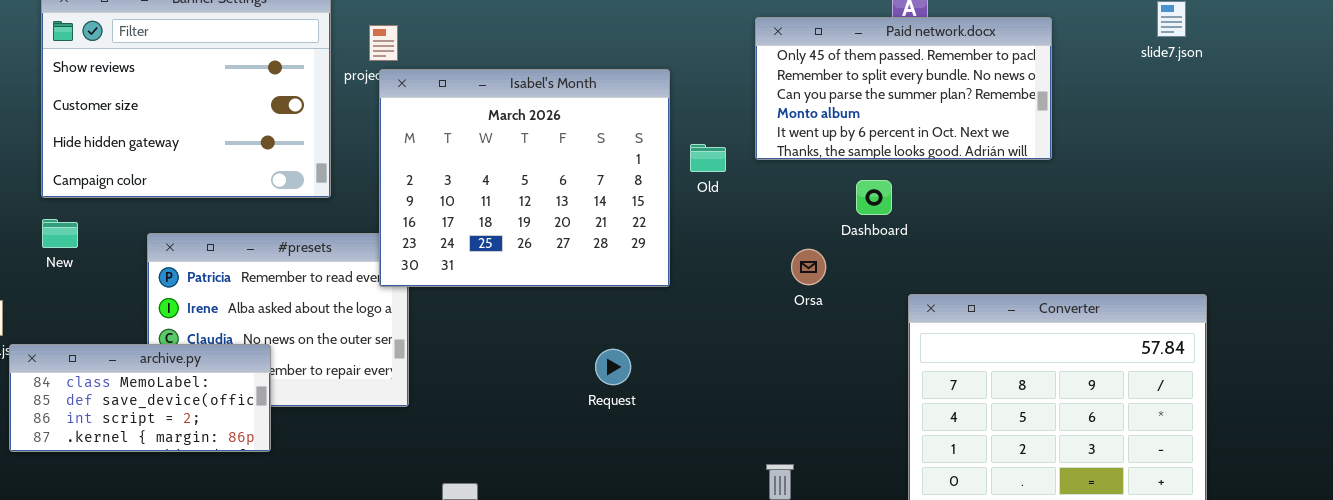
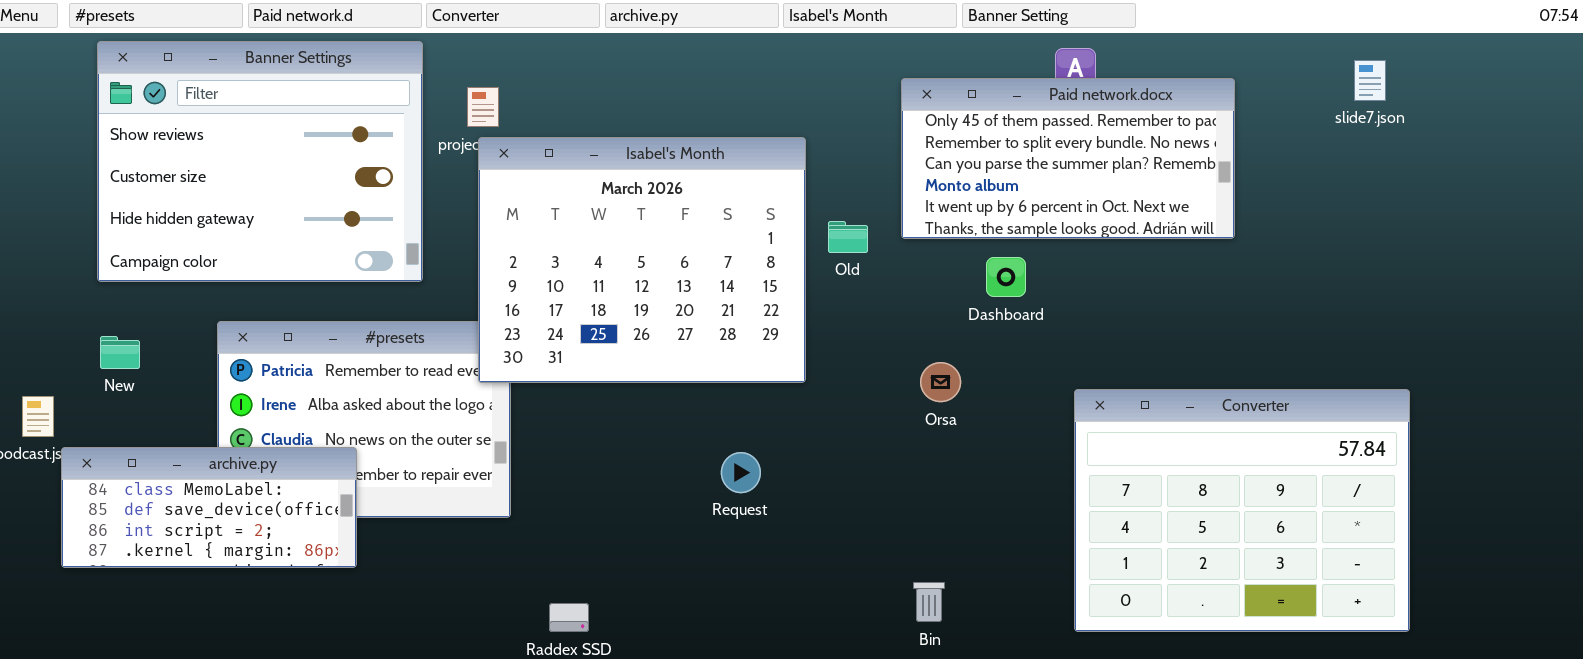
Dashboard: [856,180,892,215] -> [986,257,1026,297], moved
New: [42,219,78,248] -> [100,336,140,369], moved
Orsa: [791,249,826,285] -> [920,362,961,402], moved

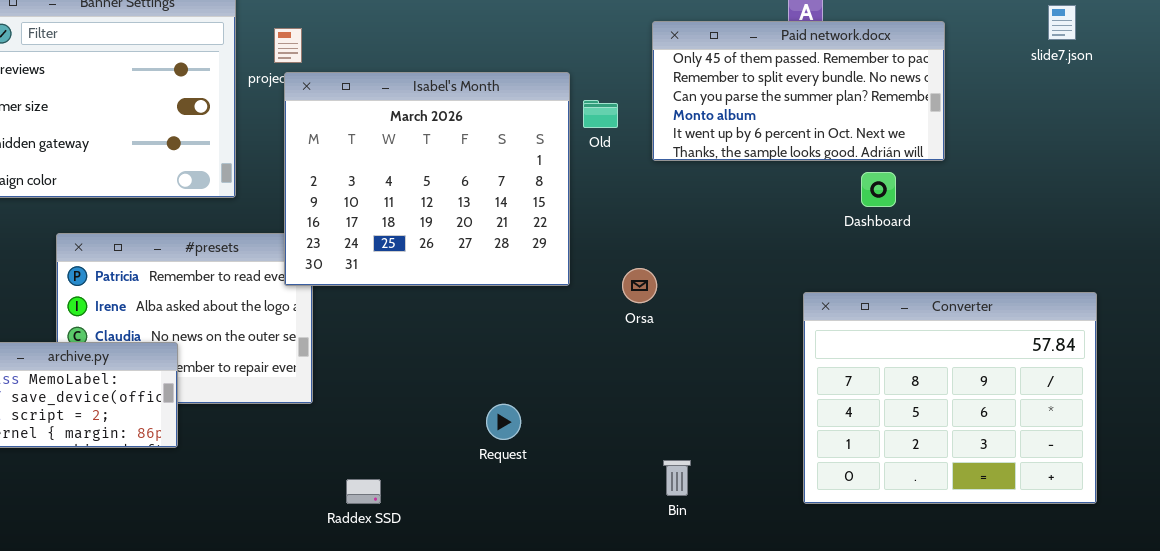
Old: [828,221,868,253] -> [583,100,618,128], moved
Dashboard: [986,257,1026,297] -> [861,172,896,207], moved
Orsa: [920,362,961,402] -> [622,268,657,303], moved
Request: [721,452,761,493] -> [486,404,521,440], moved

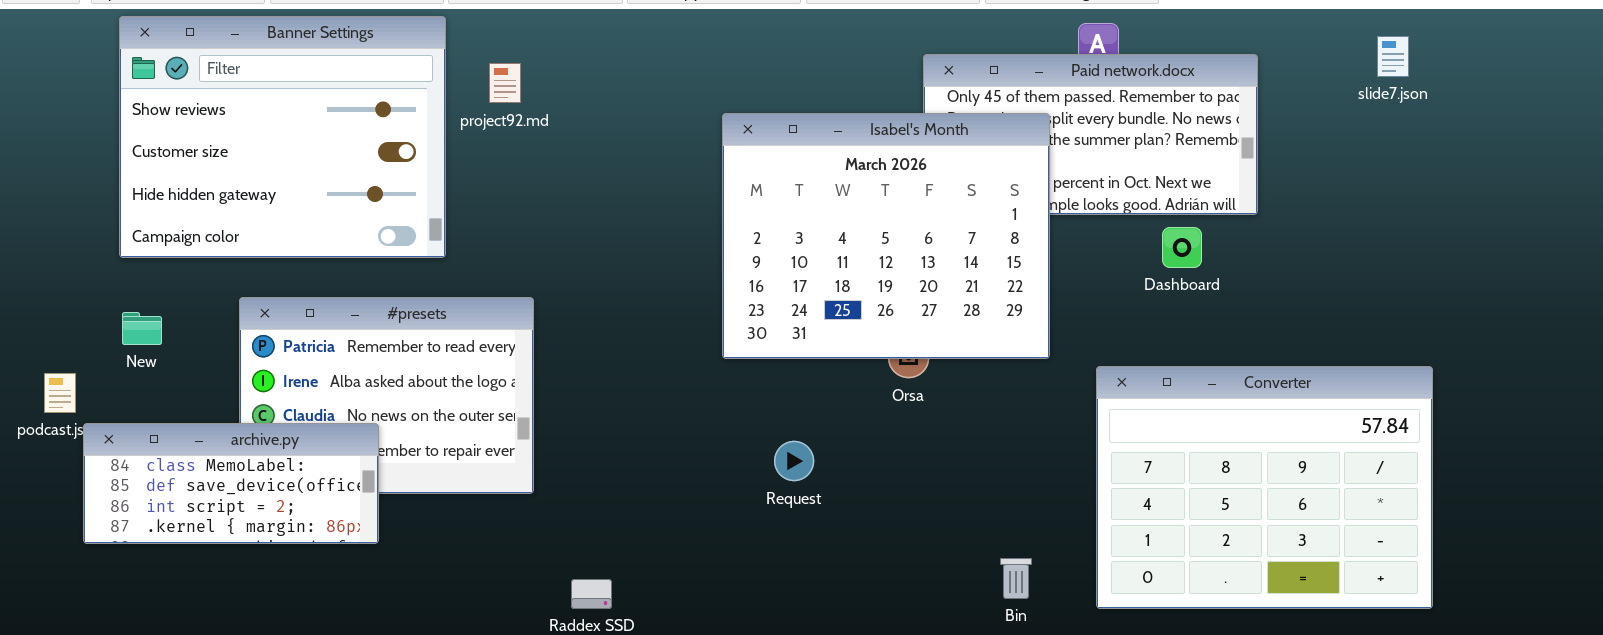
Isabel's Month: [284,72,570,286] -> [722,113,1050,359], moved
Request: [486,404,521,440] -> [774,441,814,481], moved
Bin: [663,460,691,496] -> [1000,558,1032,599], moved

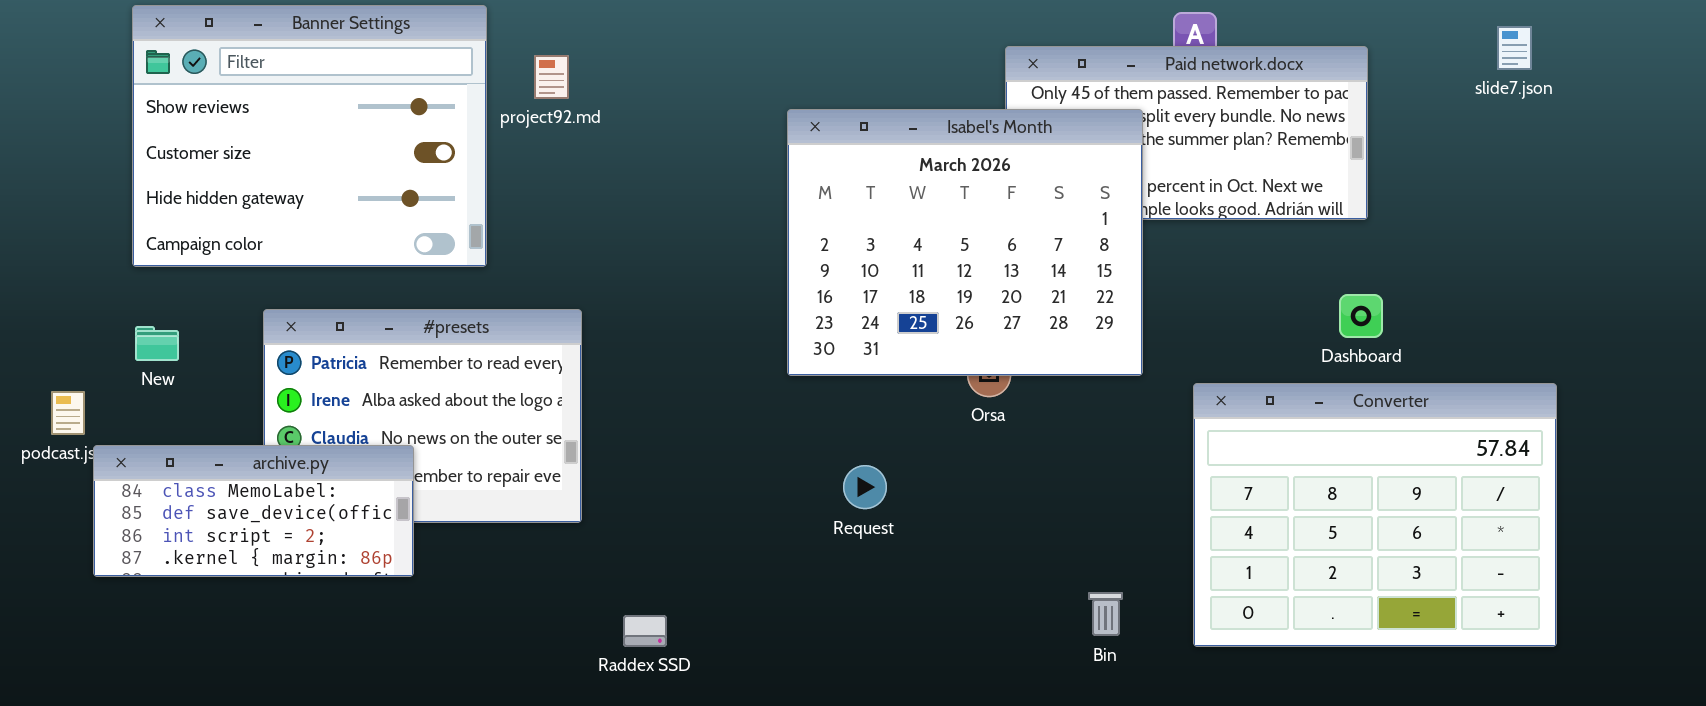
Dashboard: [1162,227,1202,268] -> [1339,294,1383,338], moved

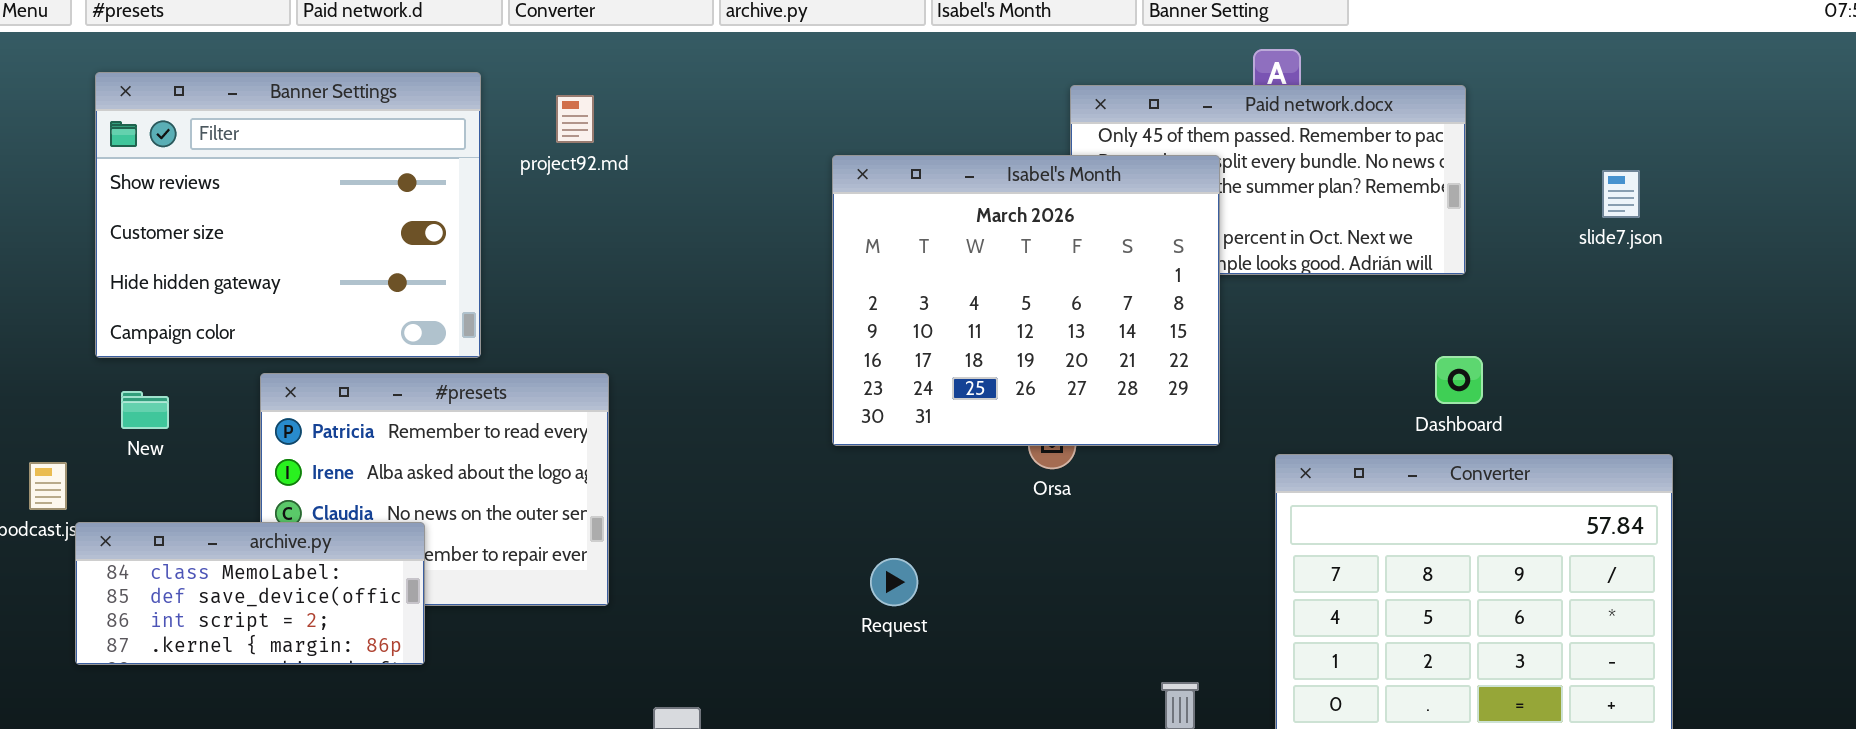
Banner Settings: [132,5,487,267] -> [95,72,481,358], moved
slide7.json: [1497,26,1532,70] -> [1602,170,1640,218], moved
Request: [843,465,887,509] -> [870,558,918,606], moved

